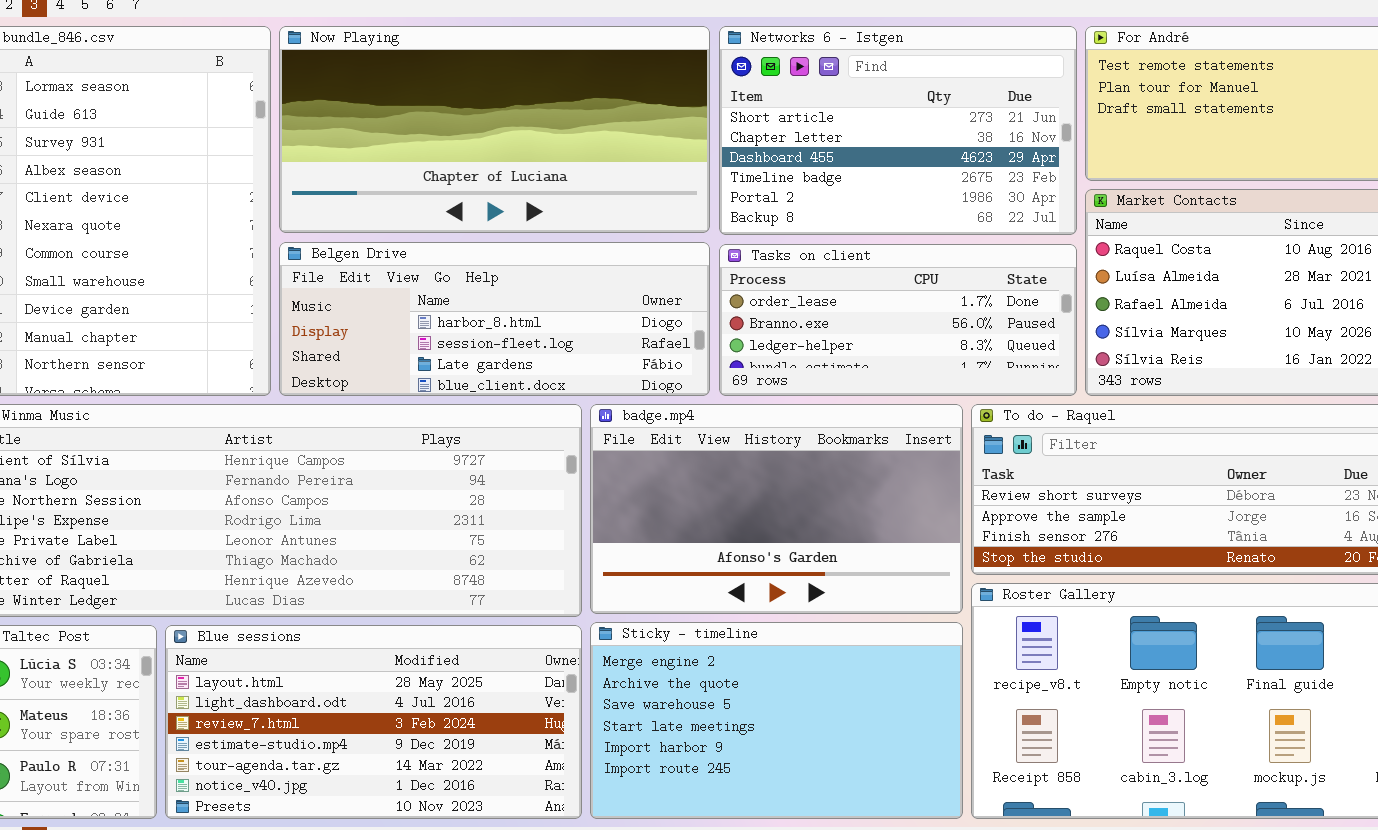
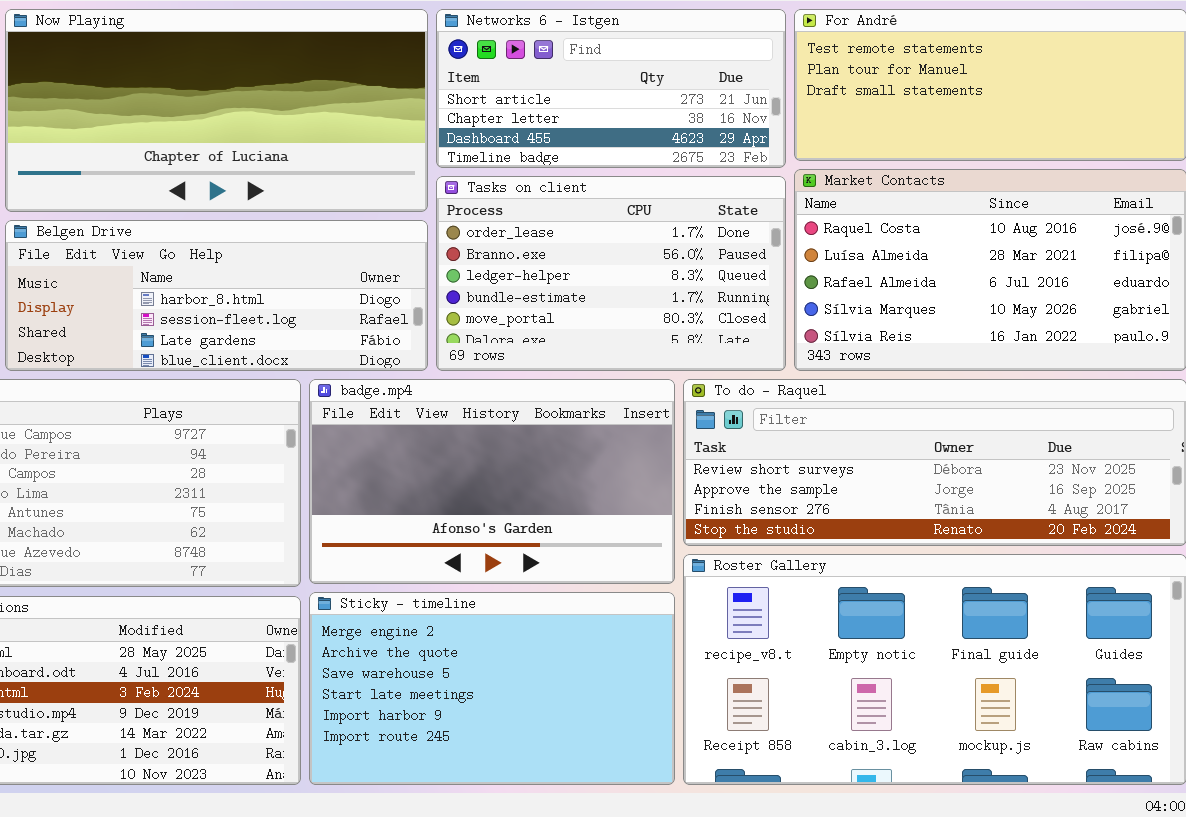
Networks 6 - Istgen: [719,26,1077,235] -> [436,9,786,168], resized
Tasks on client: [719,244,1077,396] -> [436,176,786,371], resized

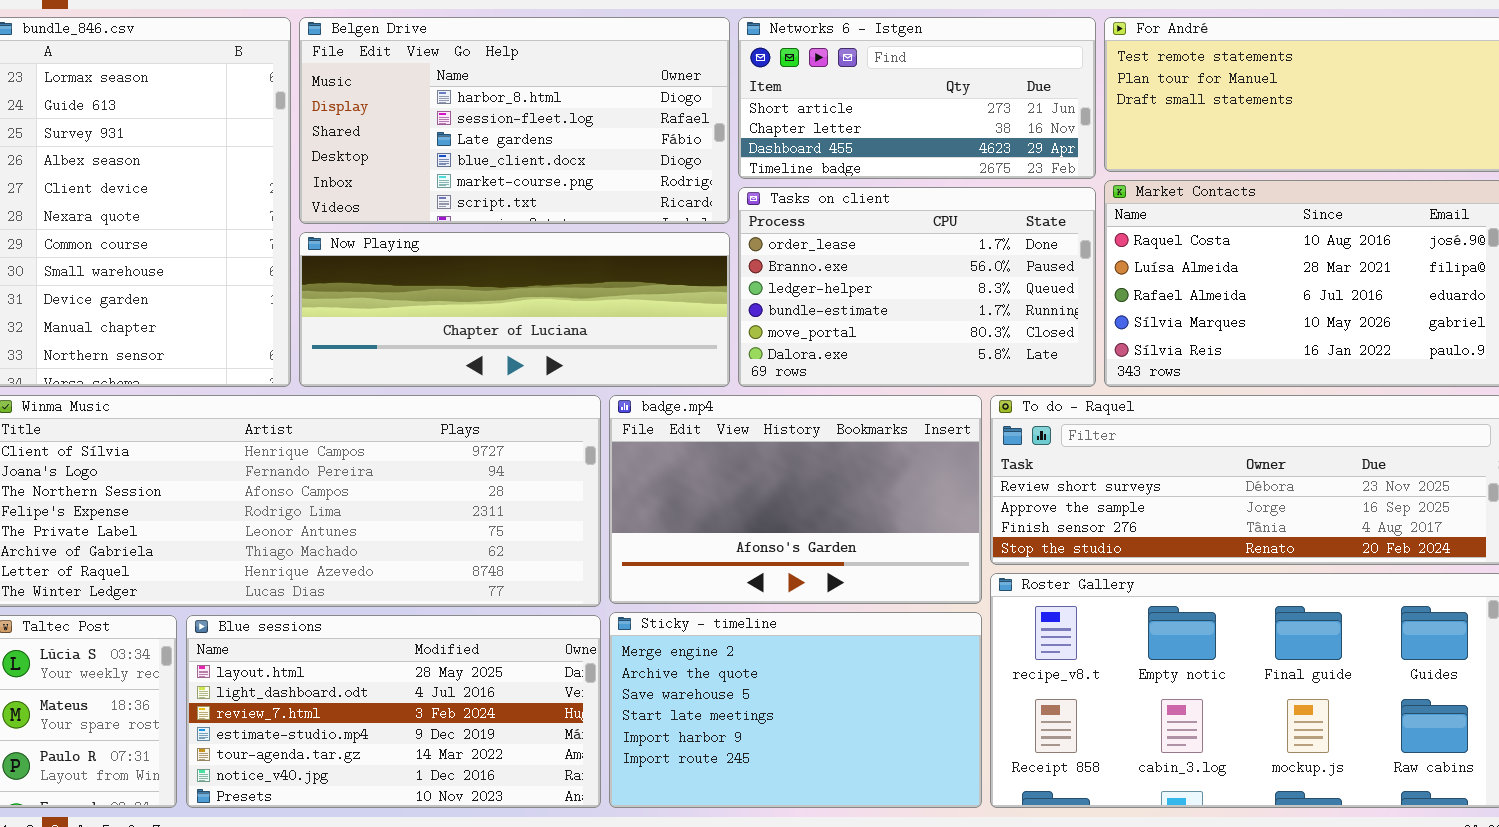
Now Playing: [5,9,428,212] -> [299,232,730,387], moved, resized
Belgen Drive: [5,220,428,371] -> [299,17,730,224], moved, resized

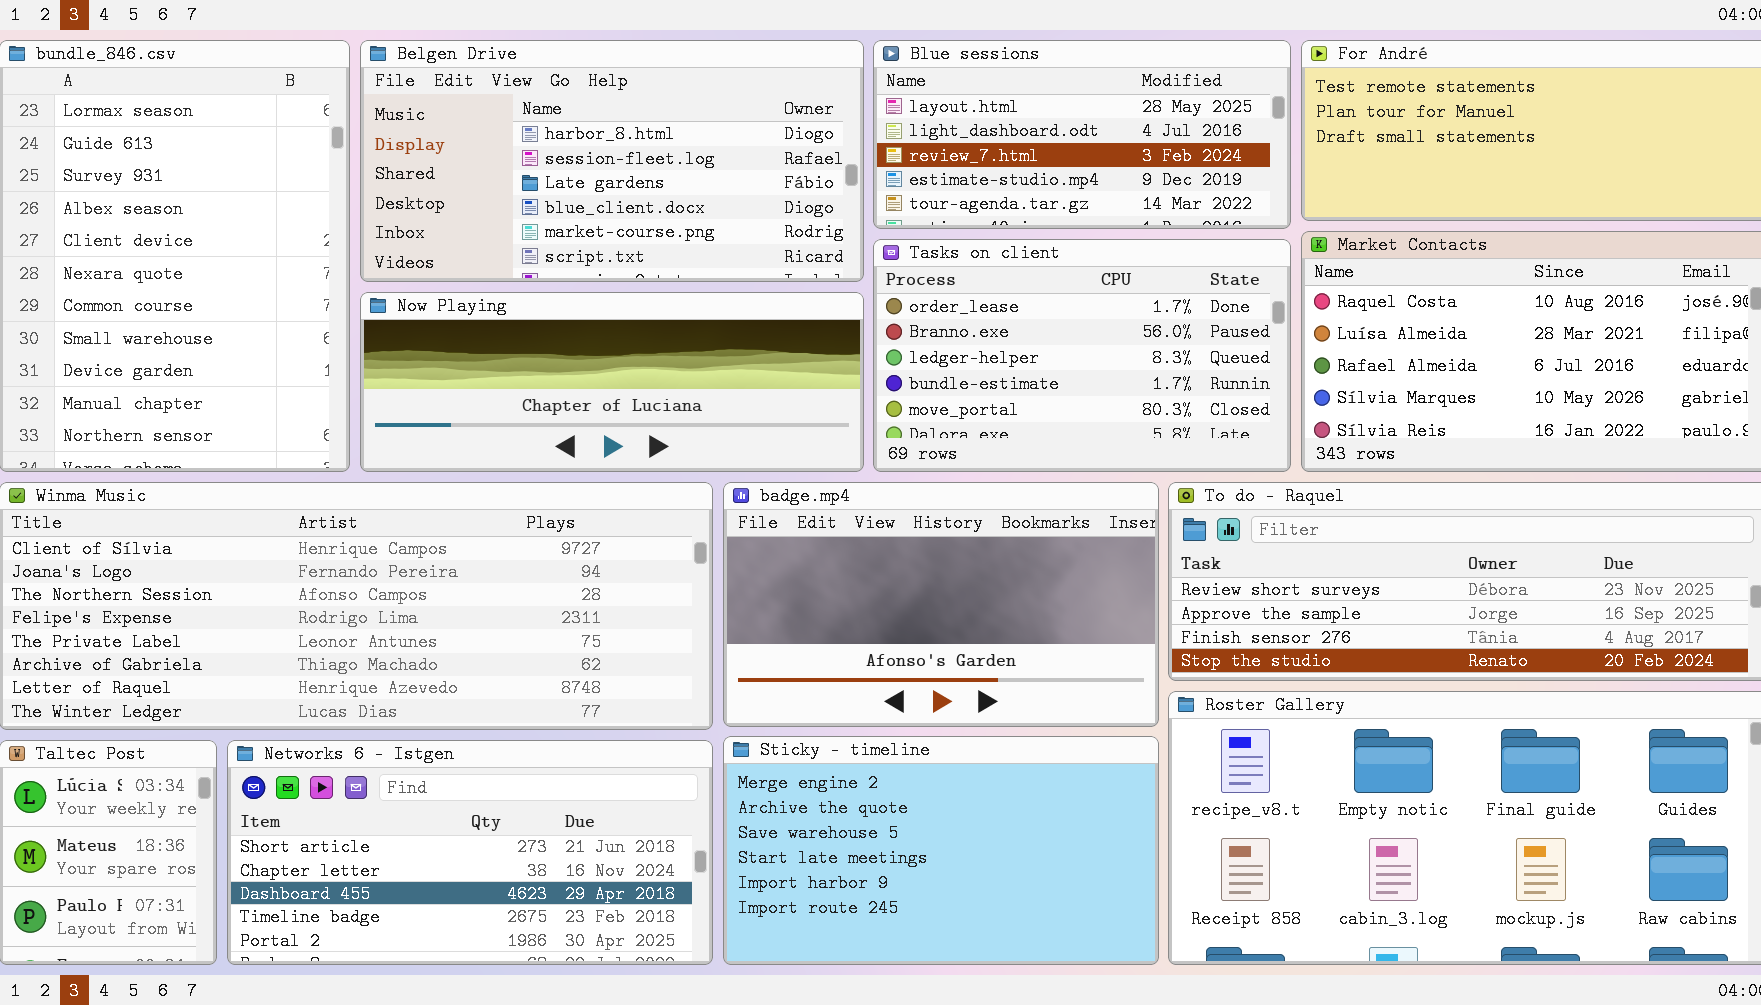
Networks 6 - Istgen: [738,17,1096,179] -> [227,740,713,965], moved, resized
Blue sessions: [186,615,601,808] -> [873,40,1291,229], moved, resized

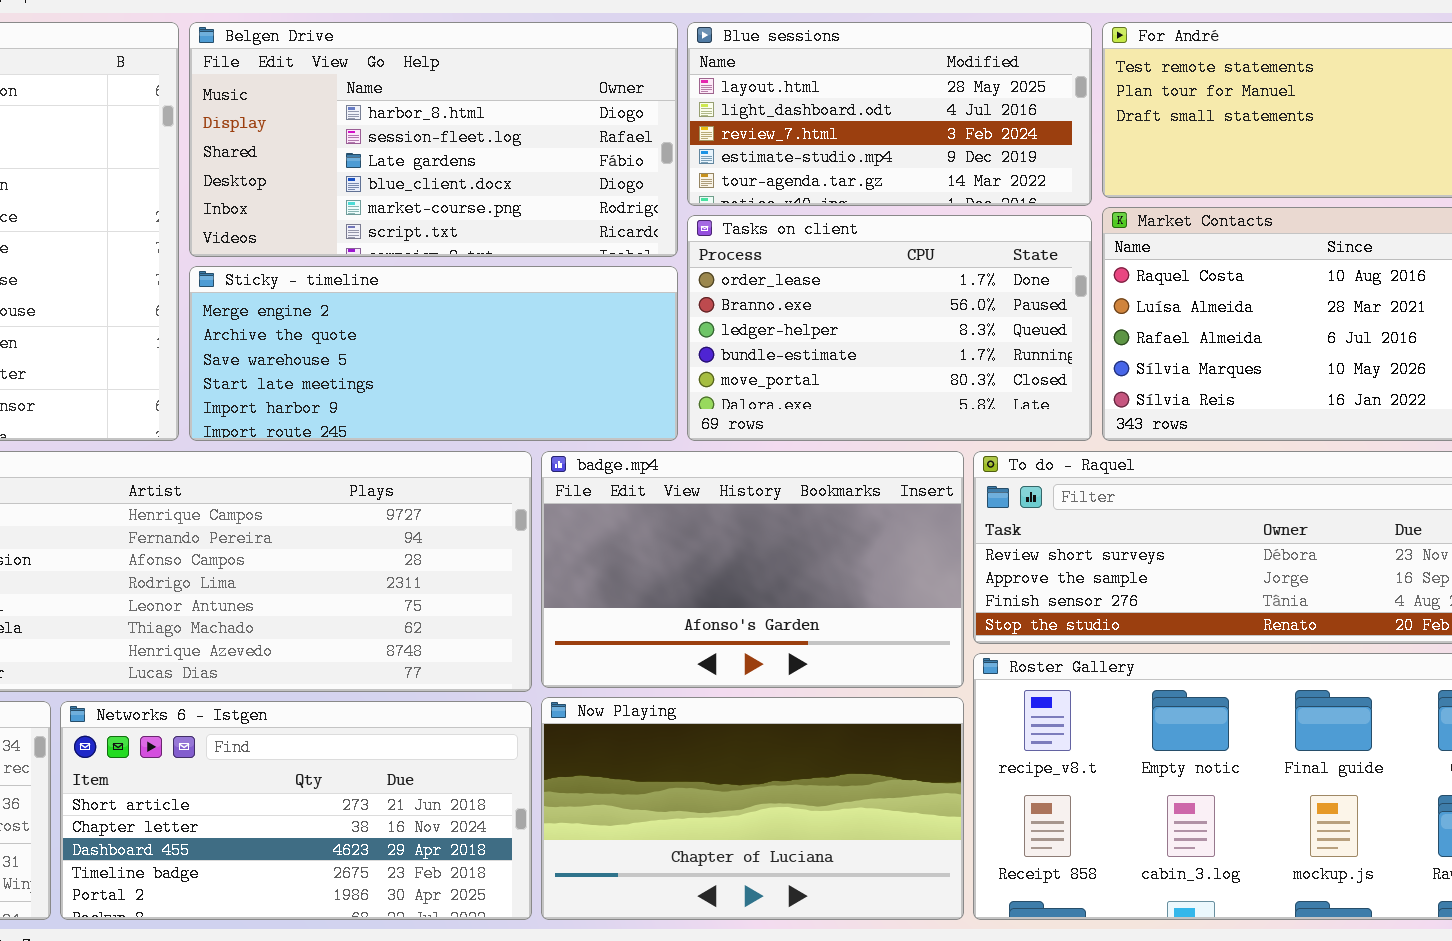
Now Playing: [360,292,864,472] -> [541,697,964,920], moved, resized
Sticky - timeline: [723,736,1159,965] -> [189,266,678,441], moved, resized

